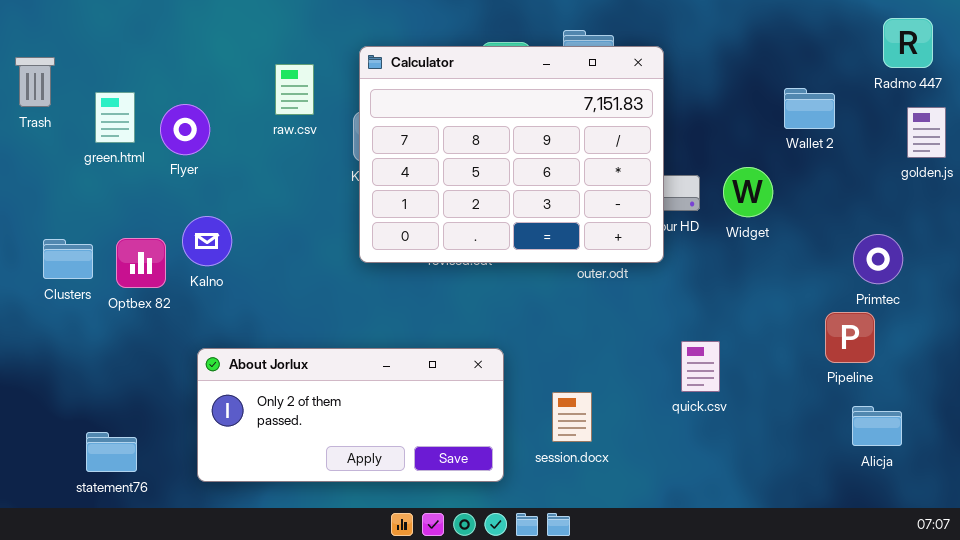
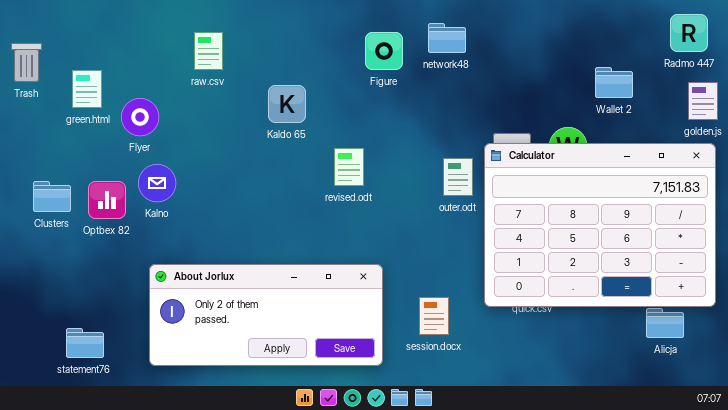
Calculator: [359,46,664,263] -> [484,143,716,307], moved
raw.csv: [275,64,314,115] -> [194,32,223,70], moved
Flyer: [160,104,210,155] -> [121,98,159,136], moved

